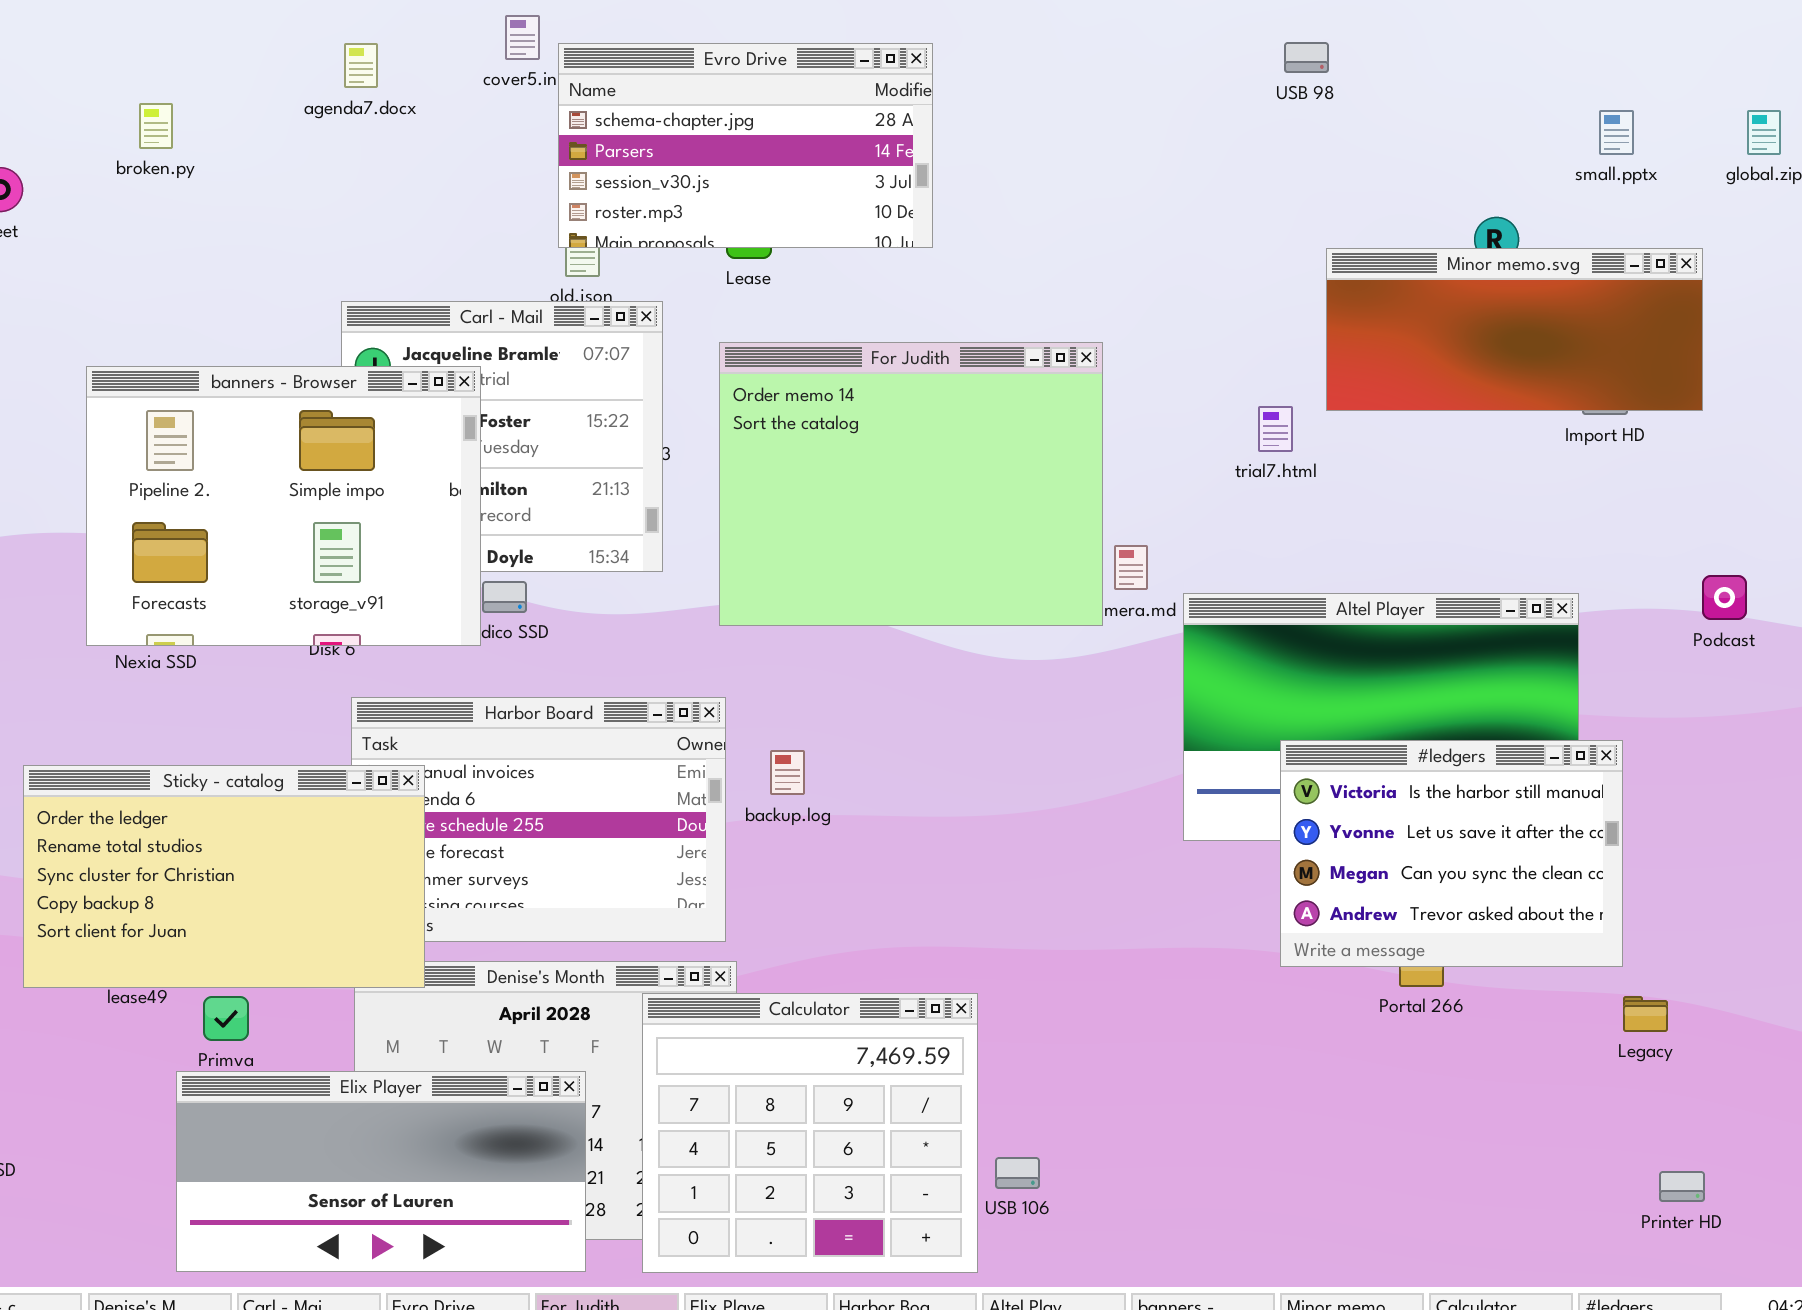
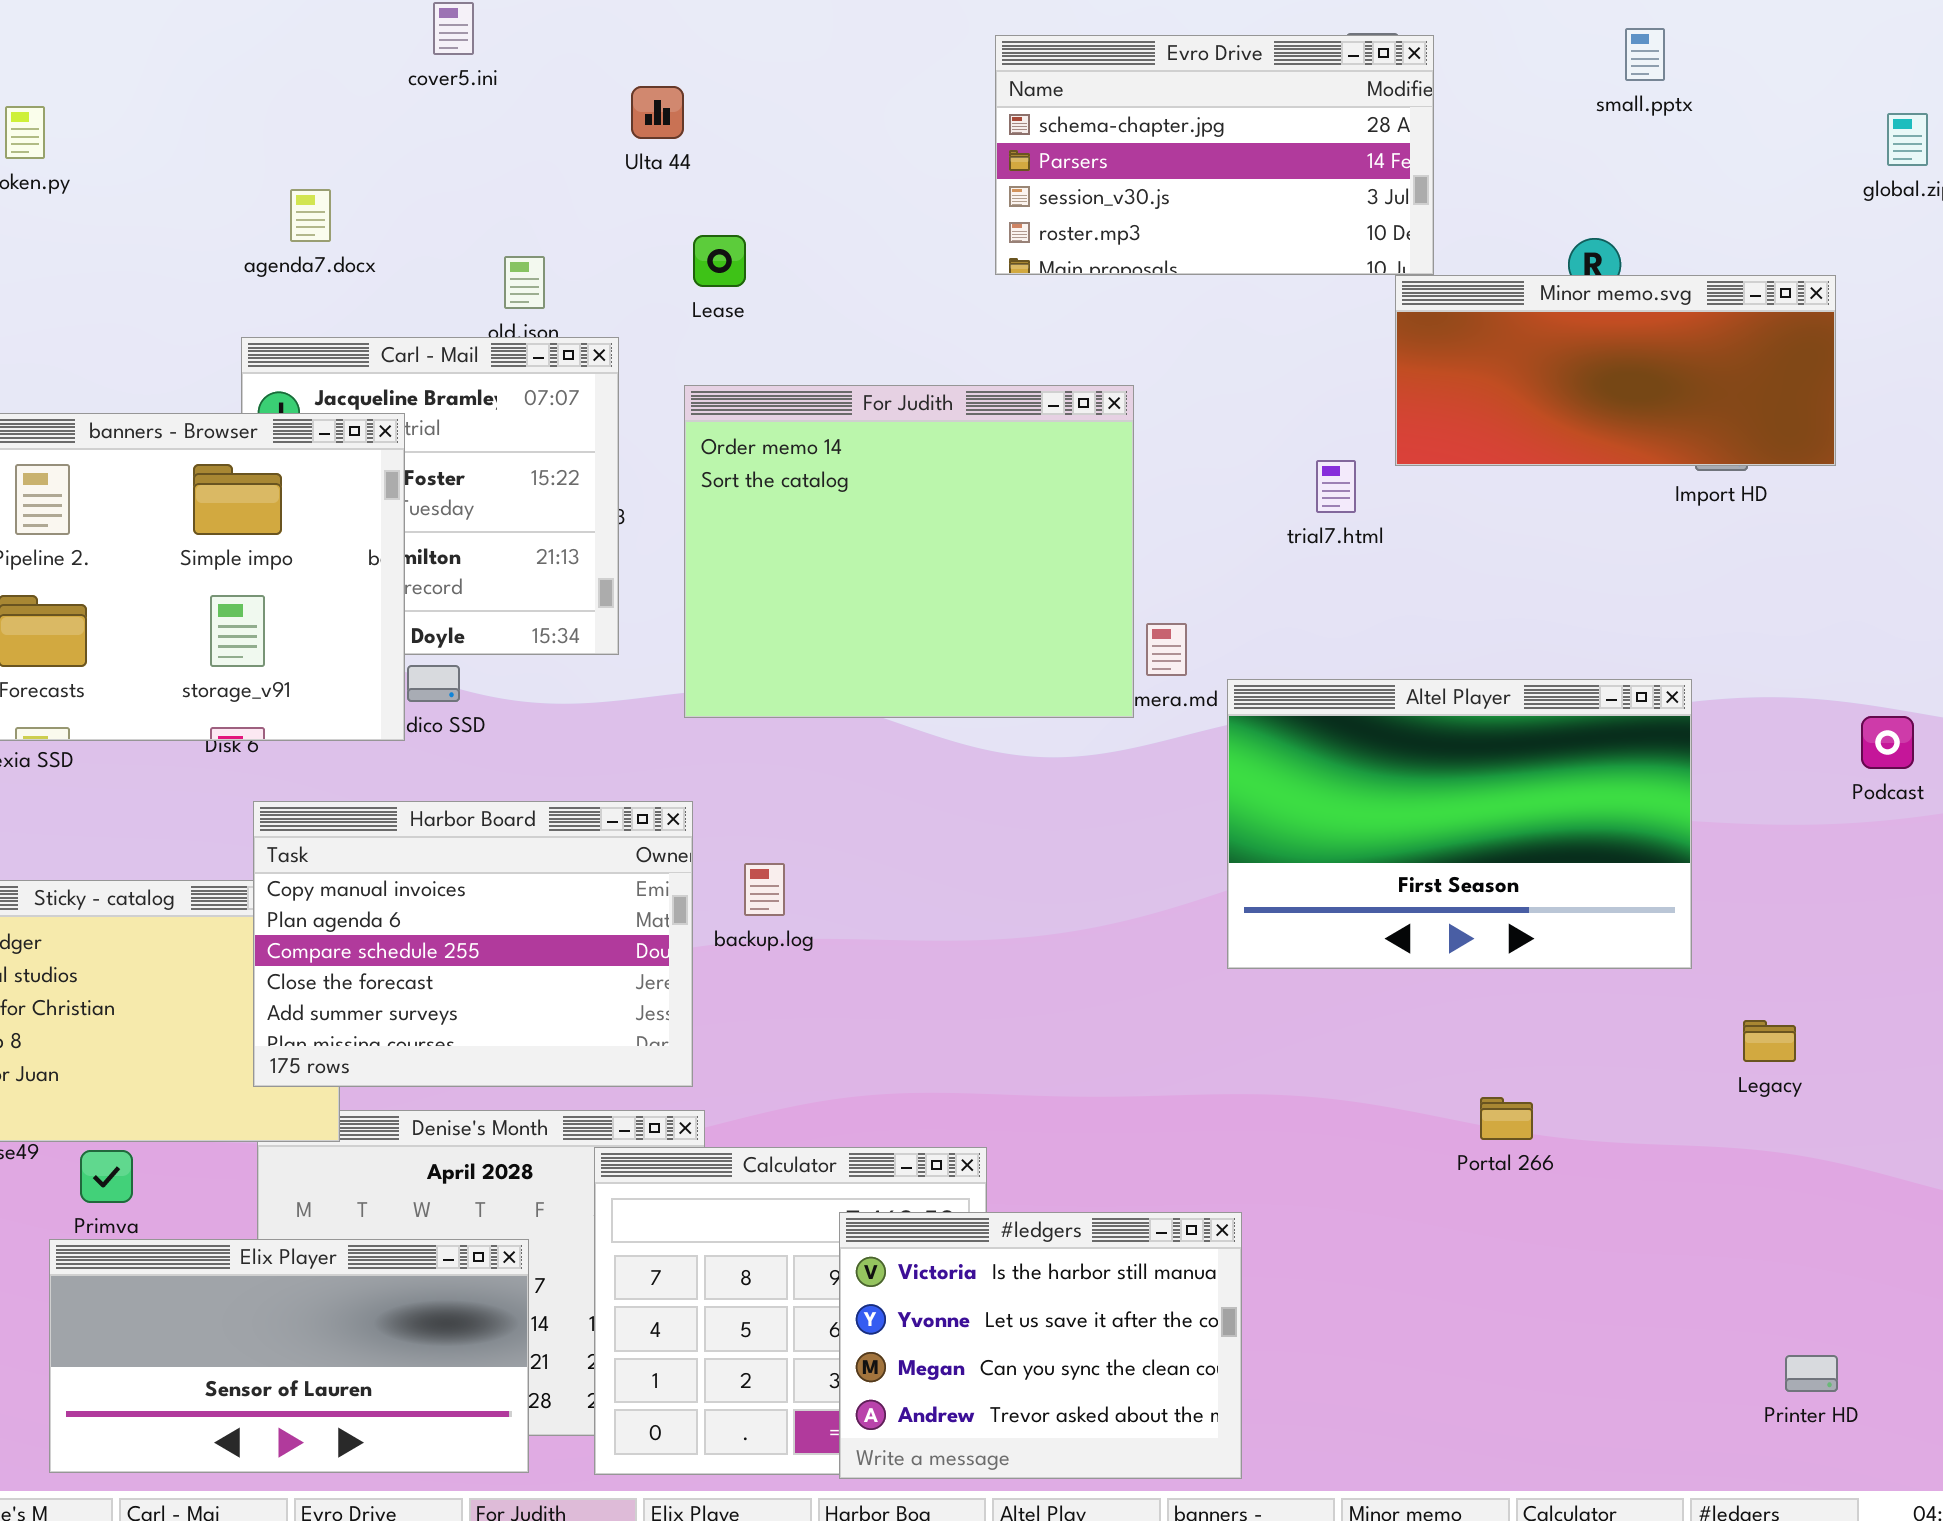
agenda7.docx: [344,43,378,88] -> [290,189,331,242], moved
Evro Drive: [558,43,933,248] -> [995,35,1434,275], moved
small.pptx: [1599,110,1634,155] -> [1625,28,1665,81], moved
Podcast: [1702,575,1747,620] -> [1861,716,1914,769], moved
Harbor Board: [351,697,726,942] -> [253,801,693,1087], raised
#ledgers: [1280,740,1623,967] -> [839,1212,1242,1479], moved
Legacy: [1623,996,1668,1032] -> [1743,1020,1796,1062], moved

